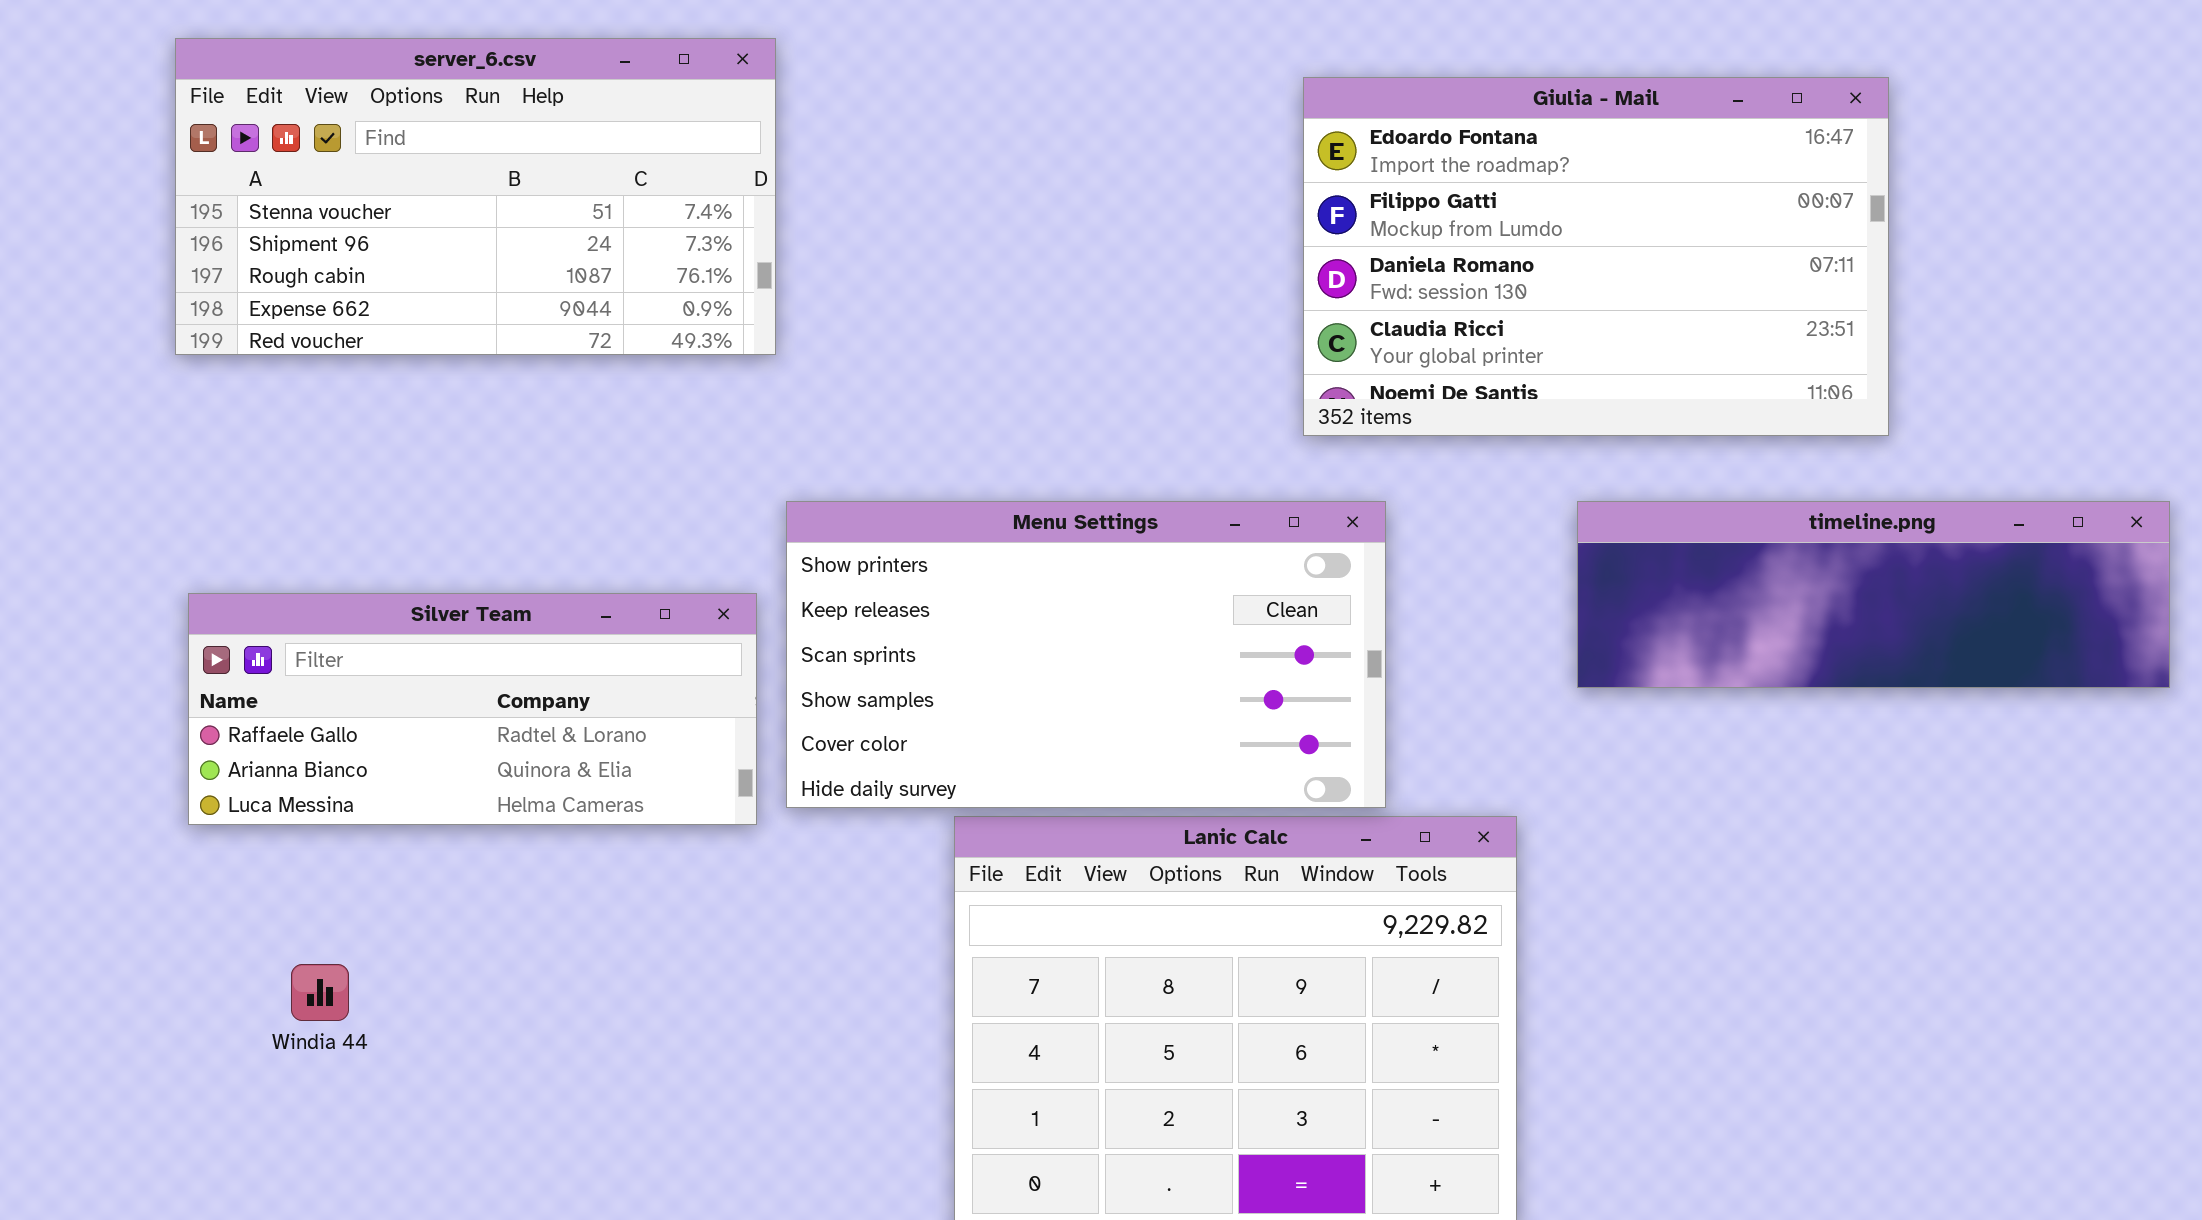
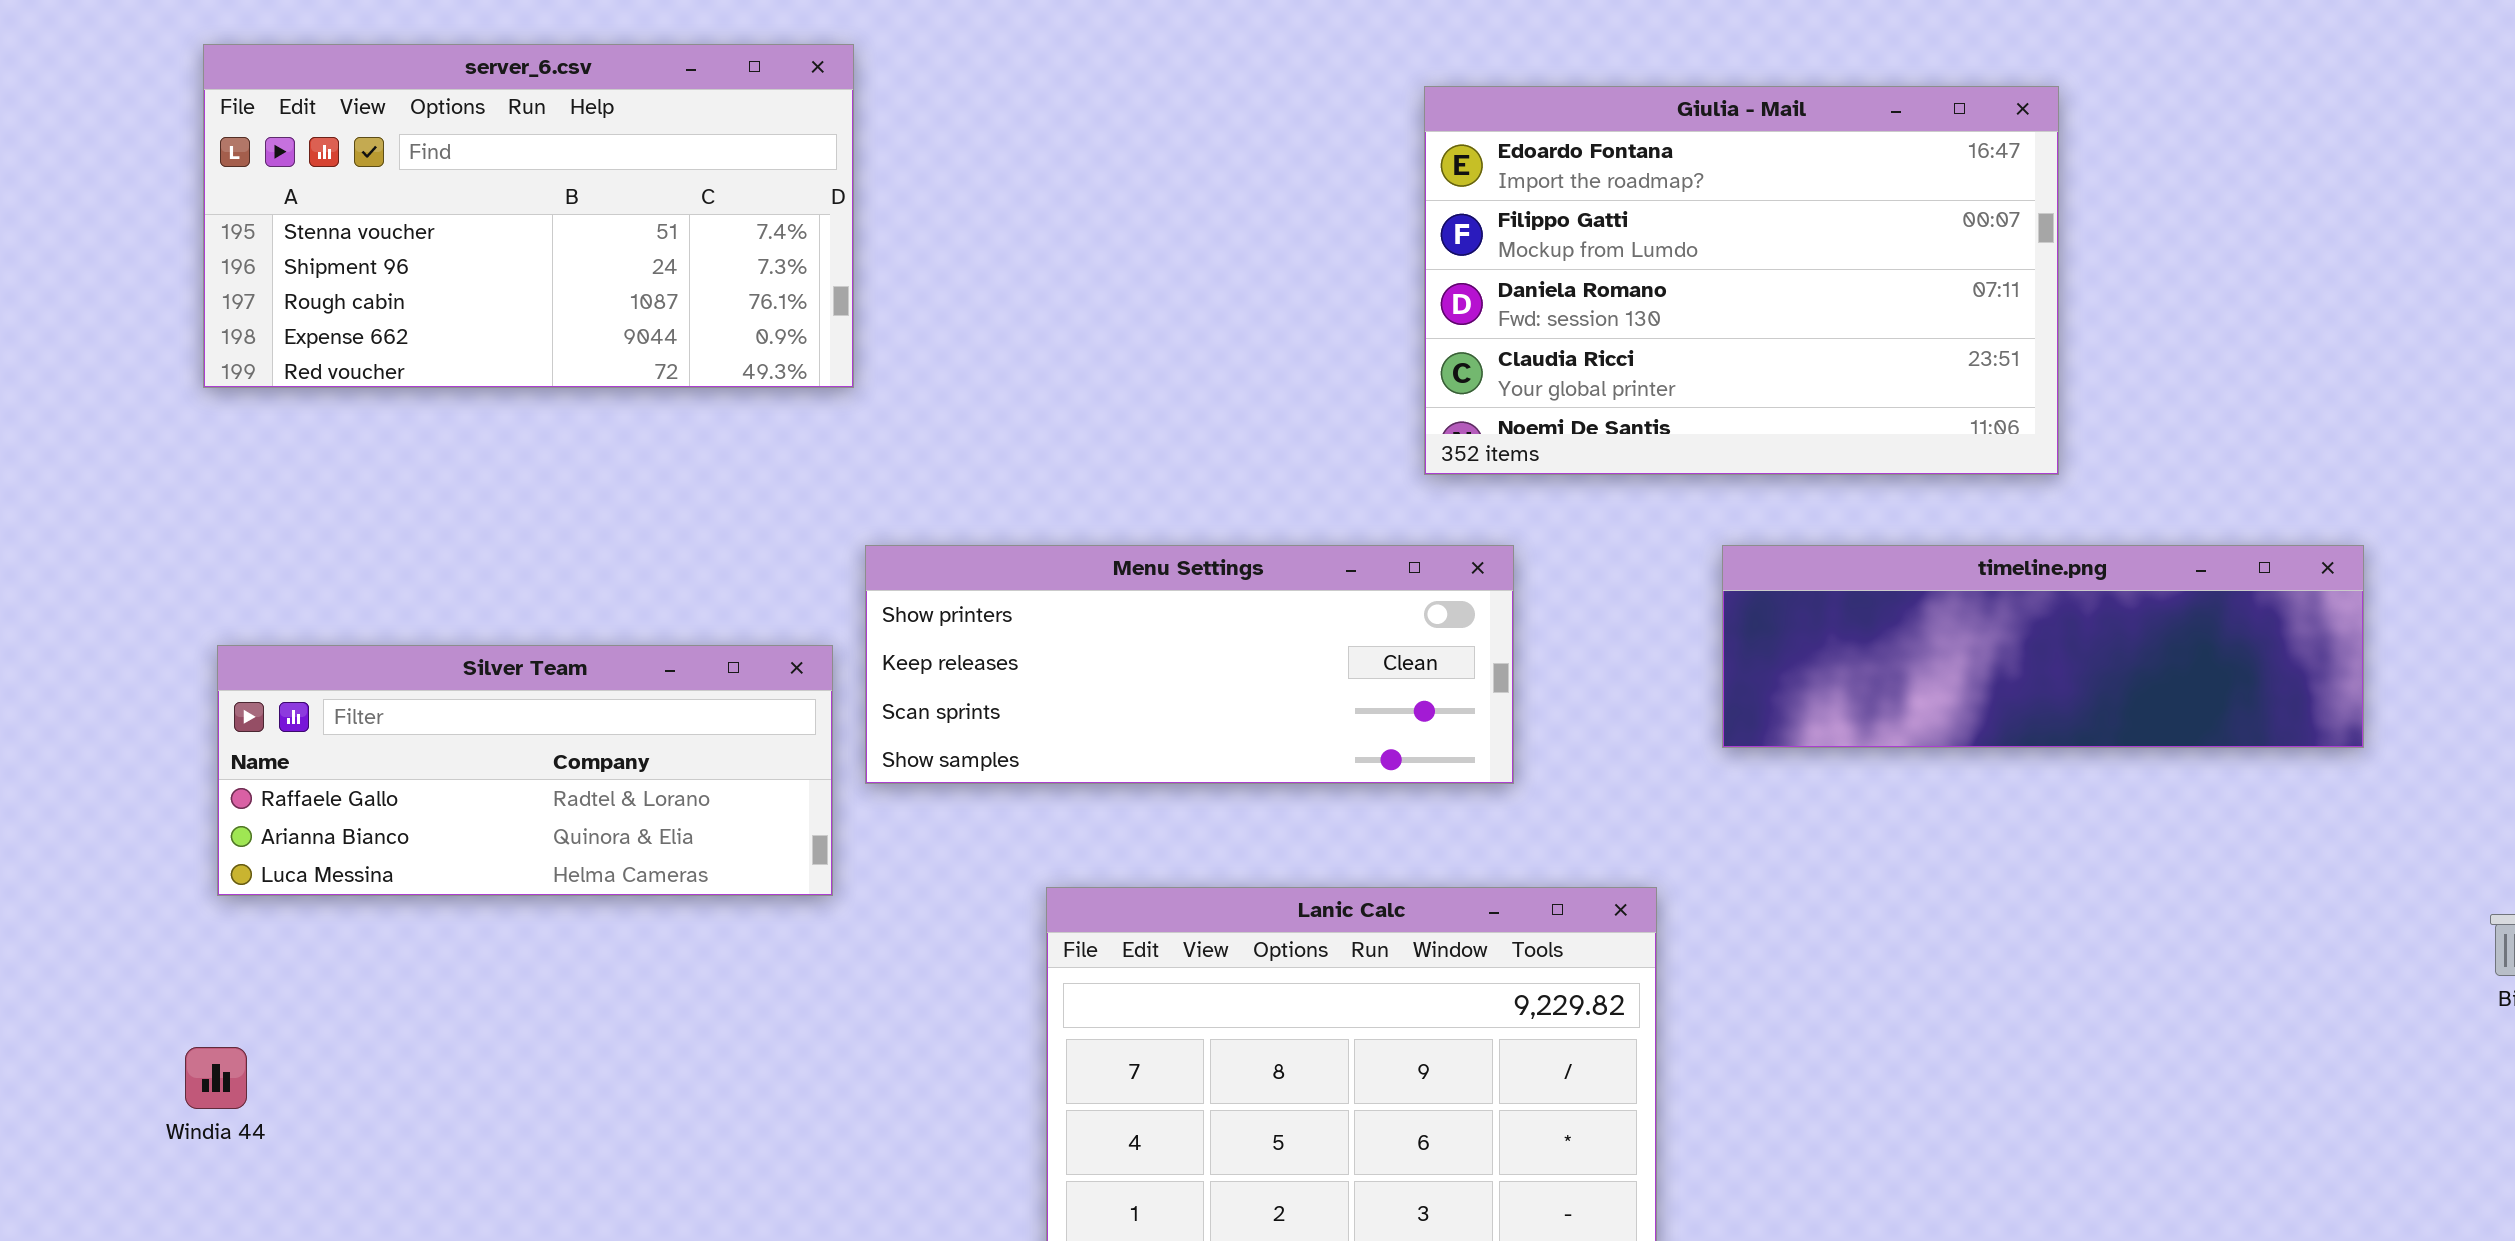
Menu Settings: [786,501,1386,808] -> [865,545,1514,784], resized
Windia 44: [291,964,349,1021] -> [185,1047,247,1109], moved

